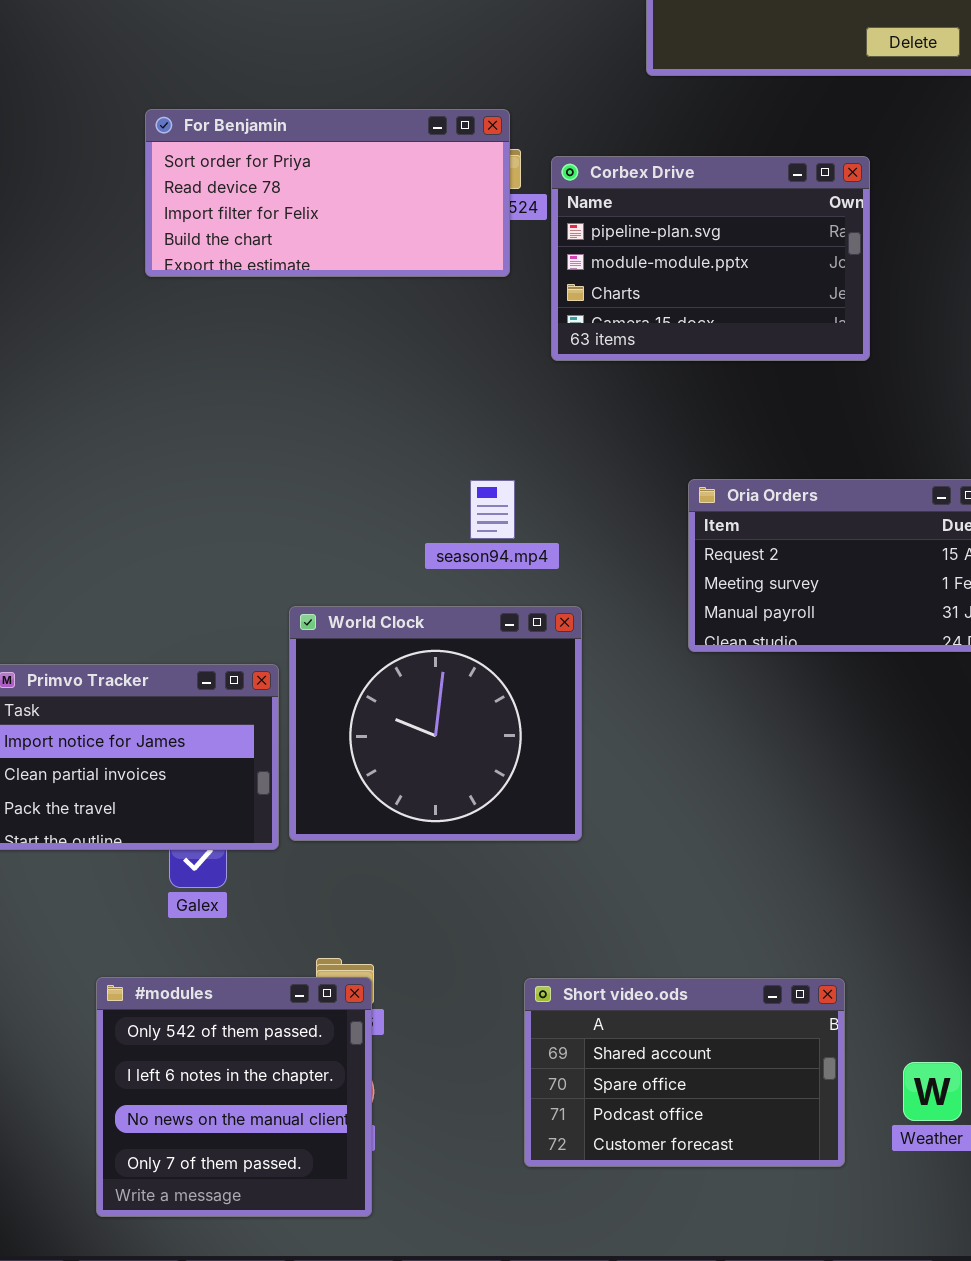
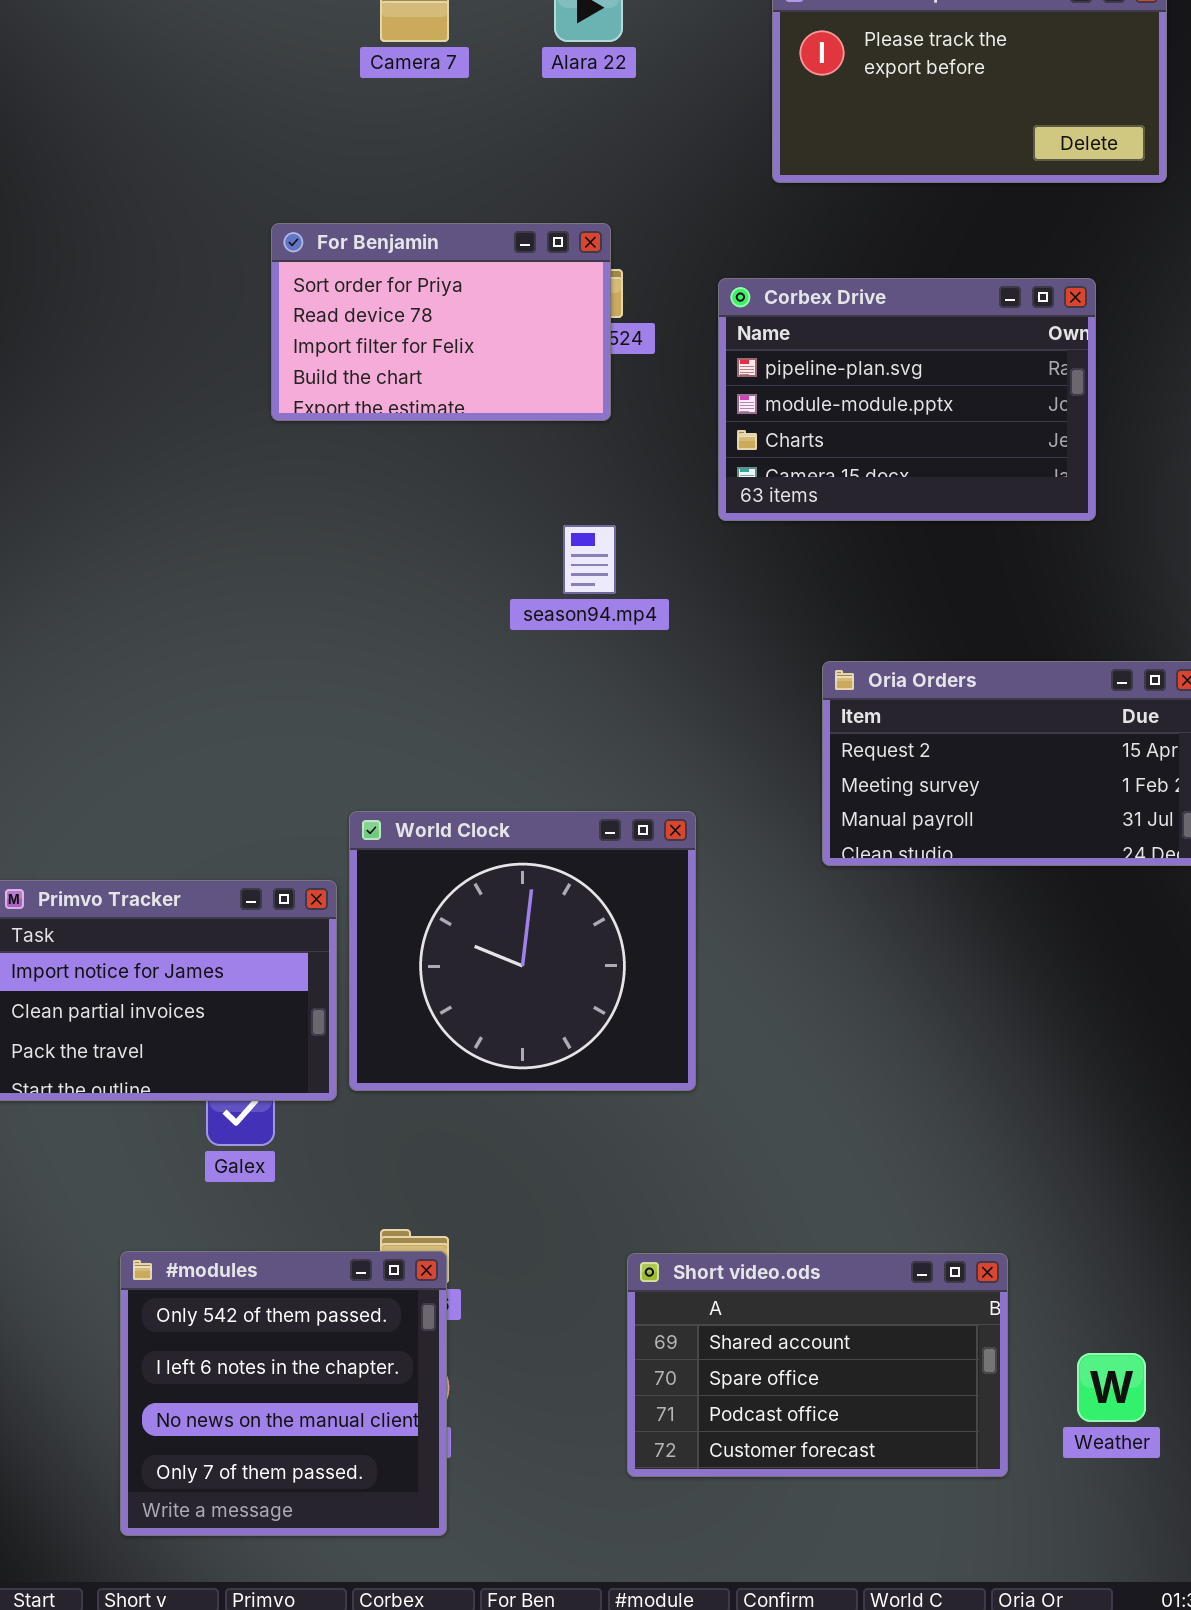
For Benjamin: [145,109,510,277] -> [271,223,611,421], resized
Corbex Drive: [551,156,870,361] -> [718,278,1096,521], moved
season94.mp4: [470,480,515,539] -> [563,525,616,594], moved

